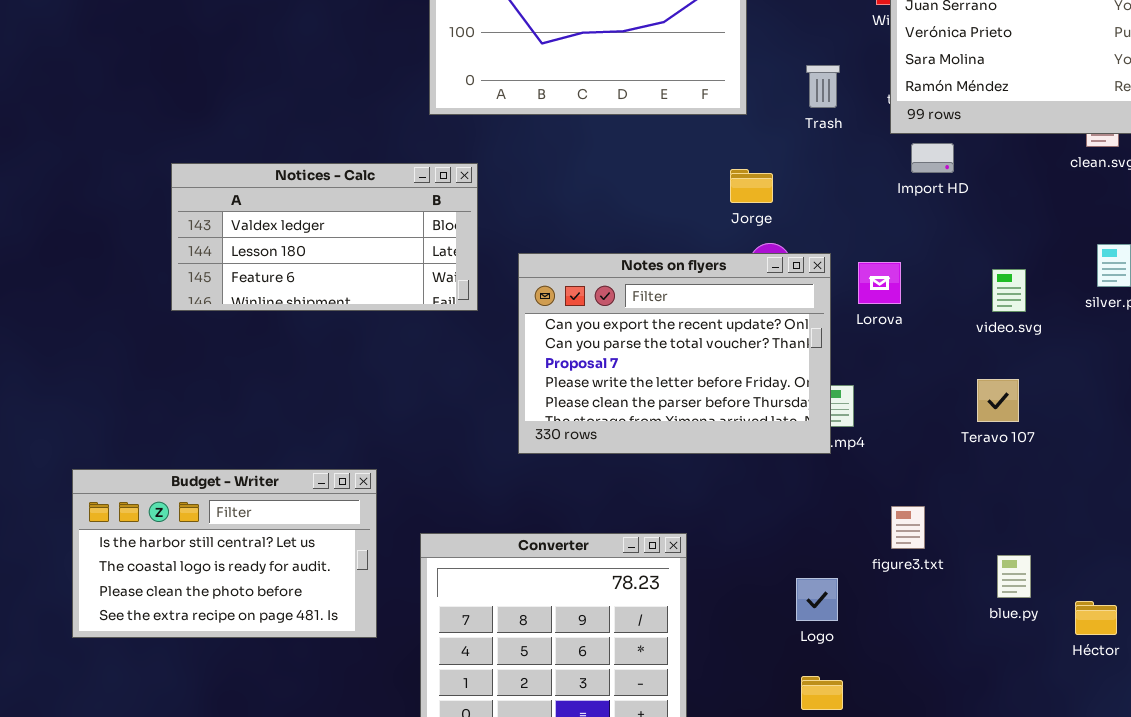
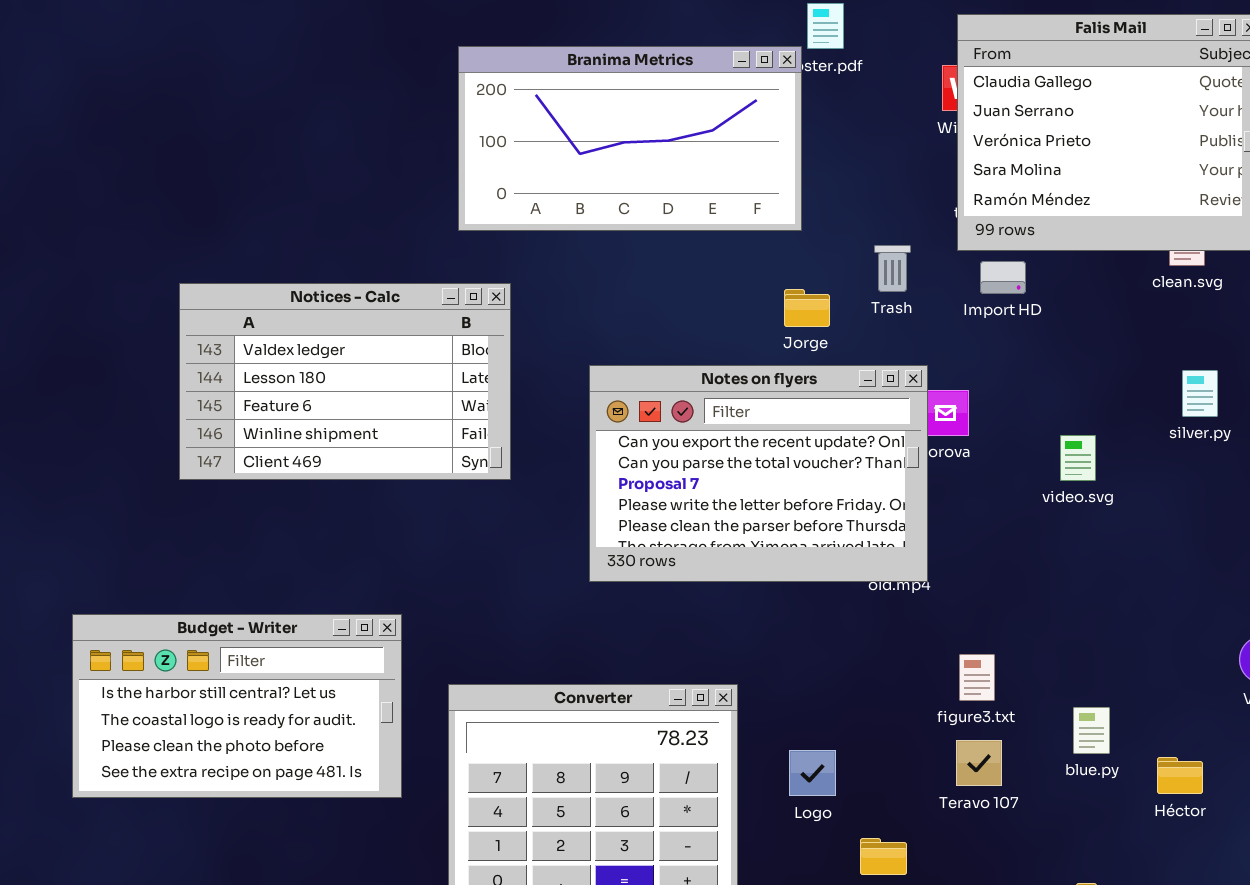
Trash: [806,65,840,108] -> [874,245,911,292], moved
Notices - Calc: [171,163,478,311] -> [179,283,511,480], resized
Notes on flyers: [518,253,831,454] -> [589,365,928,582], moved
video.svg: [992,269,1026,312] -> [1060,435,1096,481], moved
Teravo 107: [977,379,1019,422] -> [956,740,1002,786], moved
Logo: [796,578,838,621] -> [789,750,836,796], moved

